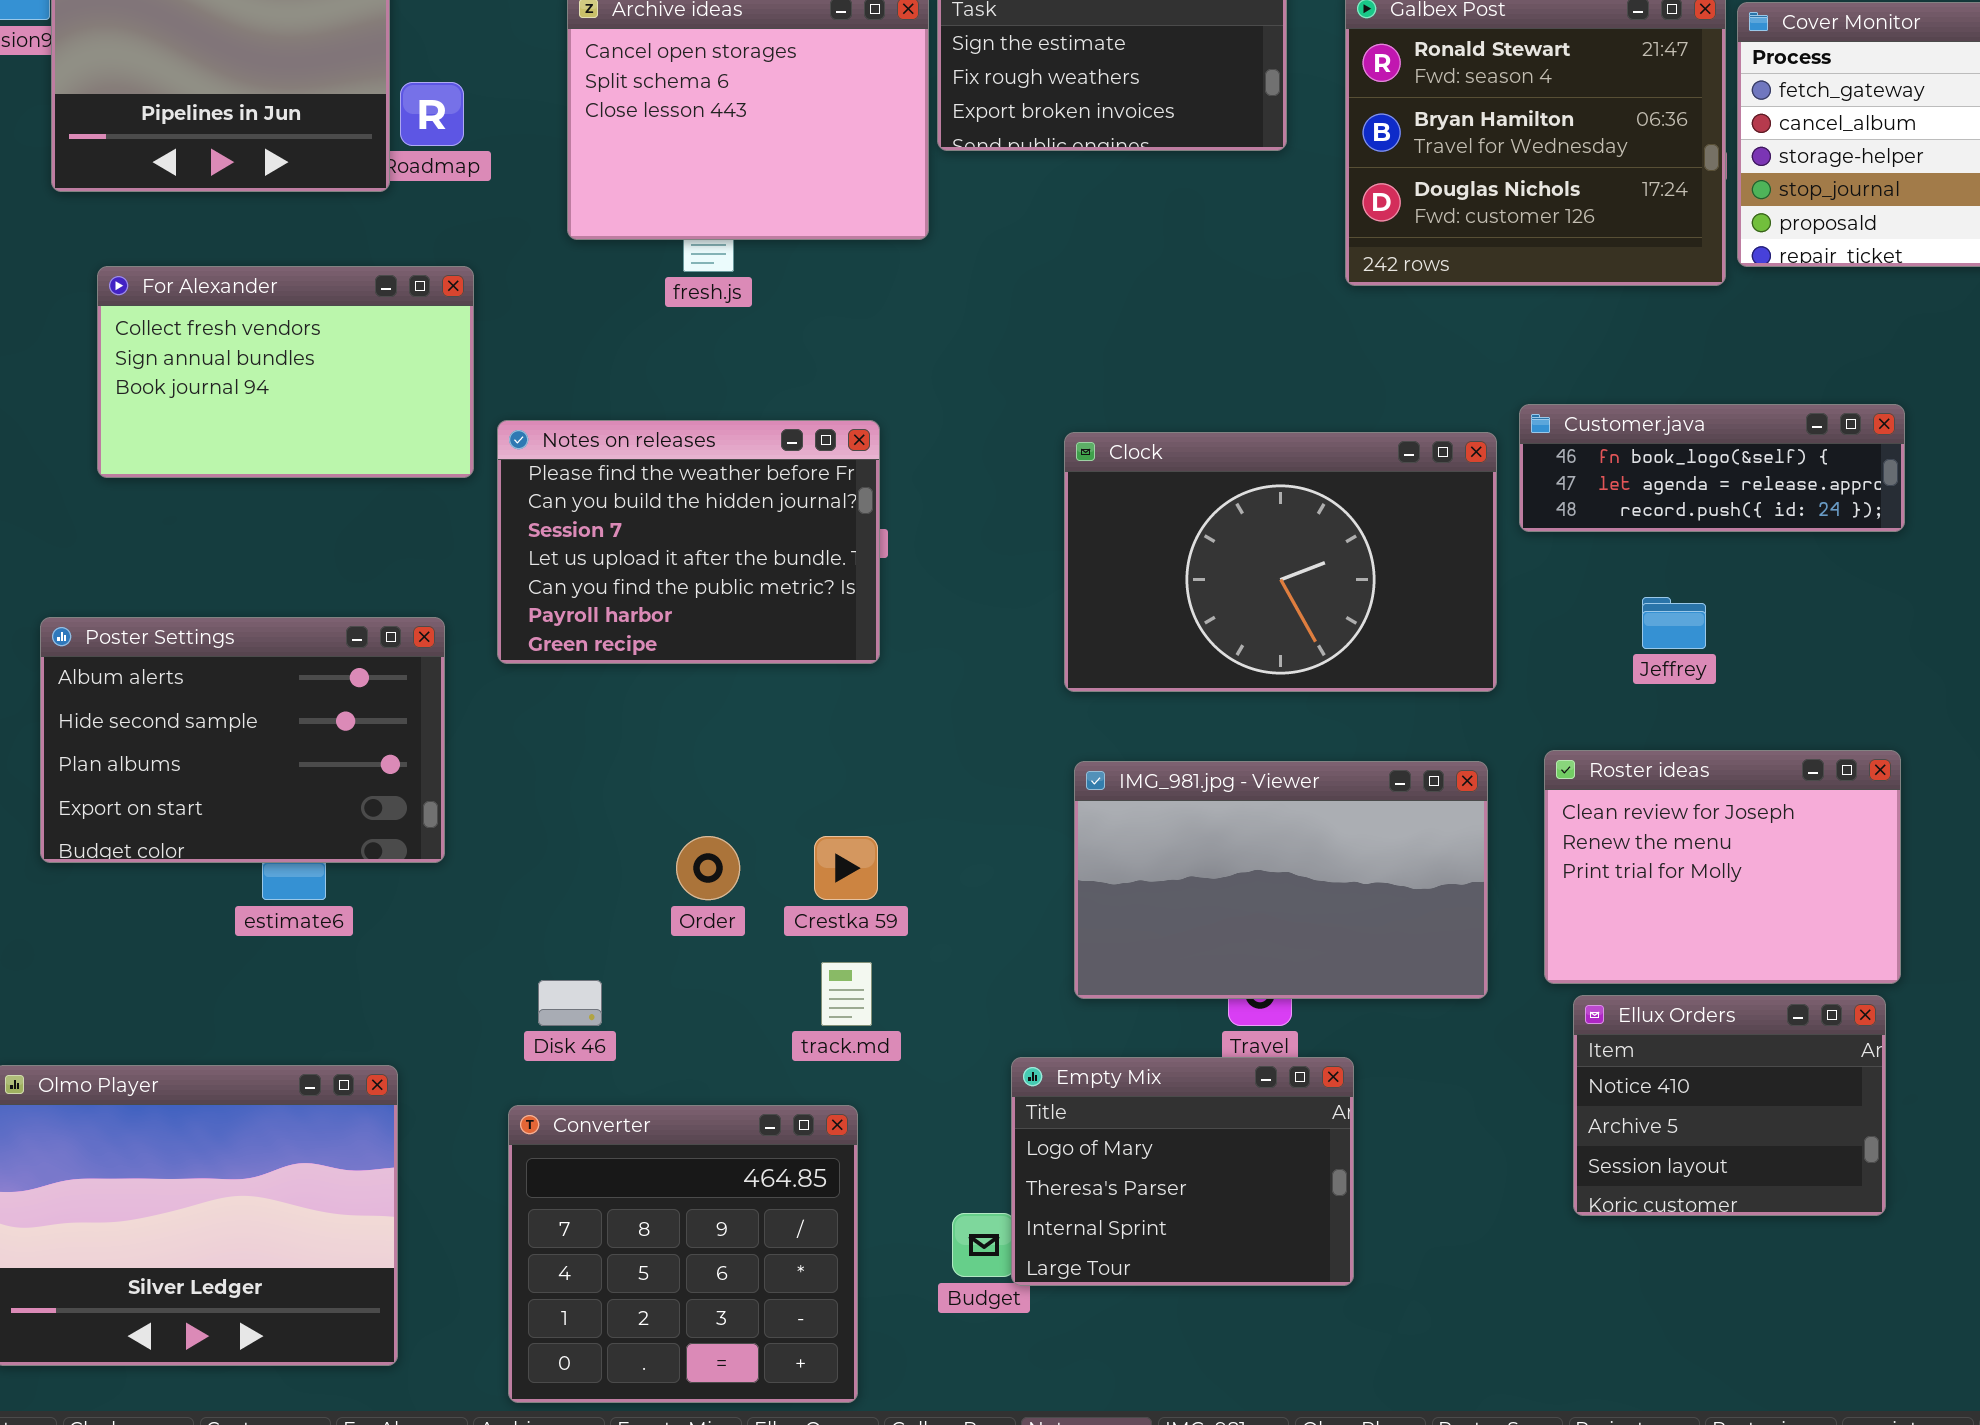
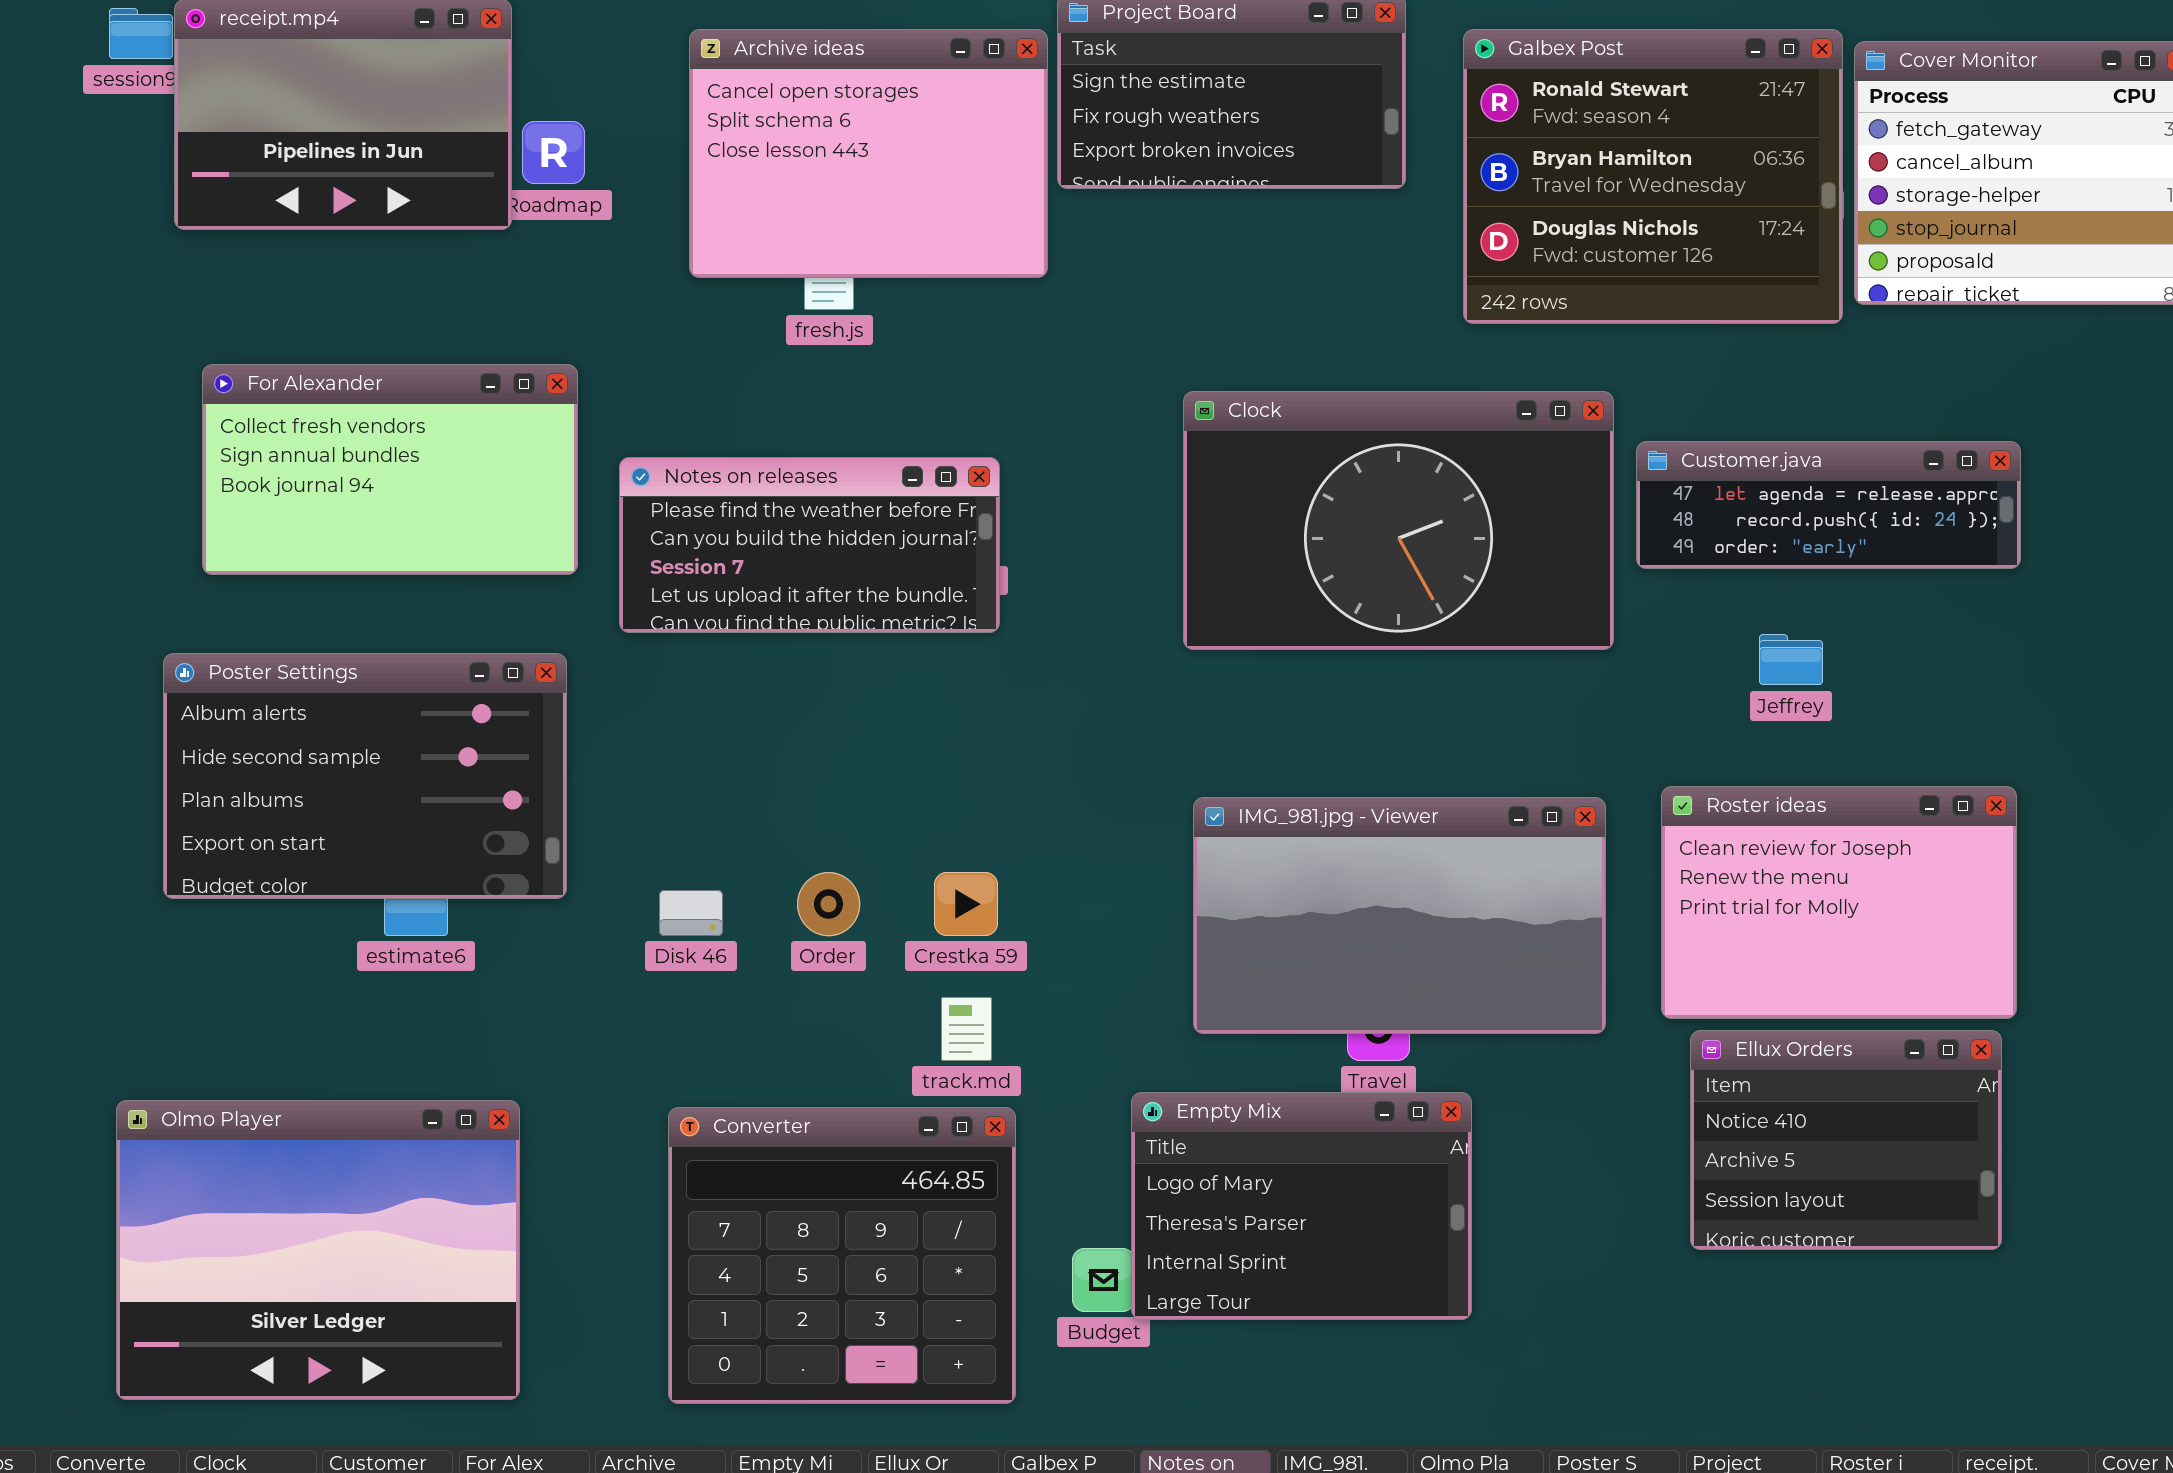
For Alexander: [97,266,474,478] -> [202,364,578,575], moved
Customer.java: [1519,404,1905,532] -> [1636,441,2021,569], scrolled down 1 row
Notes on releases: [497,420,880,664] -> [619,457,1000,633], resized
Clock: [1064,432,1497,692] -> [1183,391,1614,650], moved
Disk 46: [538,980,602,1026] -> [659,890,723,936], moved
Converter: [508,1105,858,1403] -> [668,1107,1016,1404], moved

